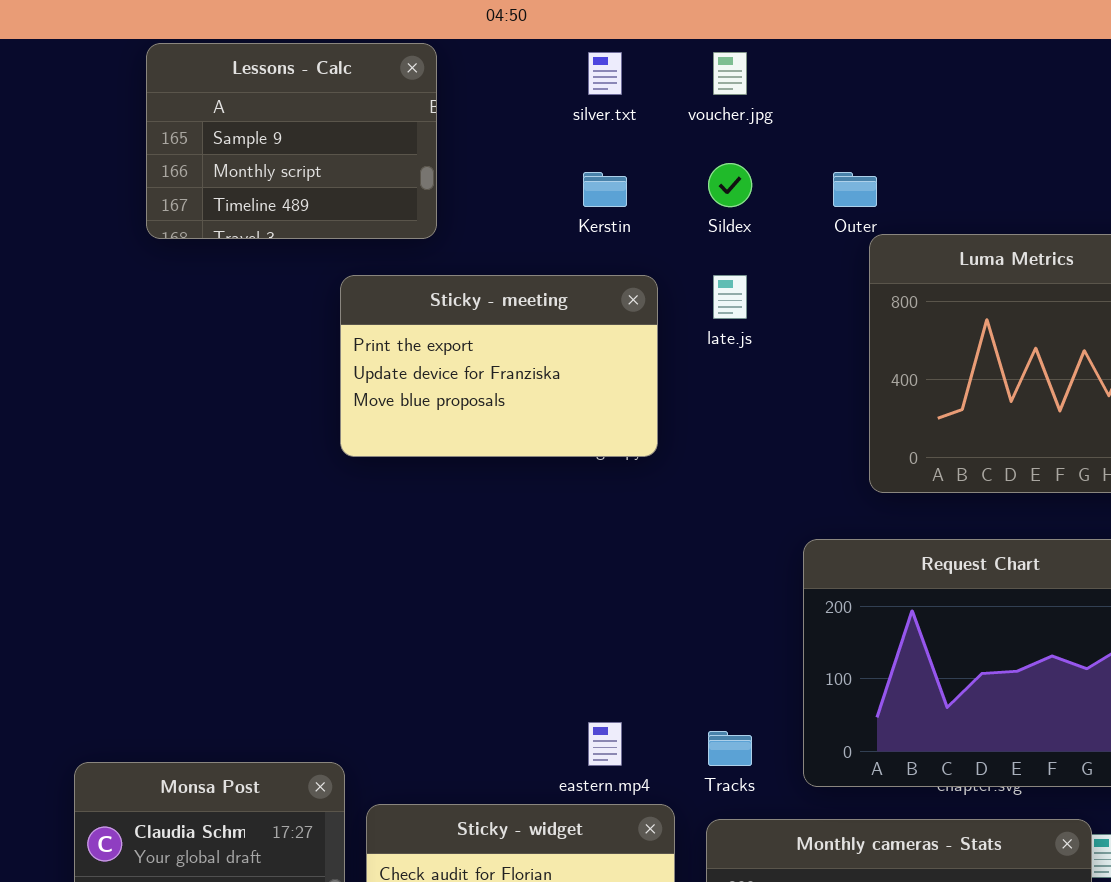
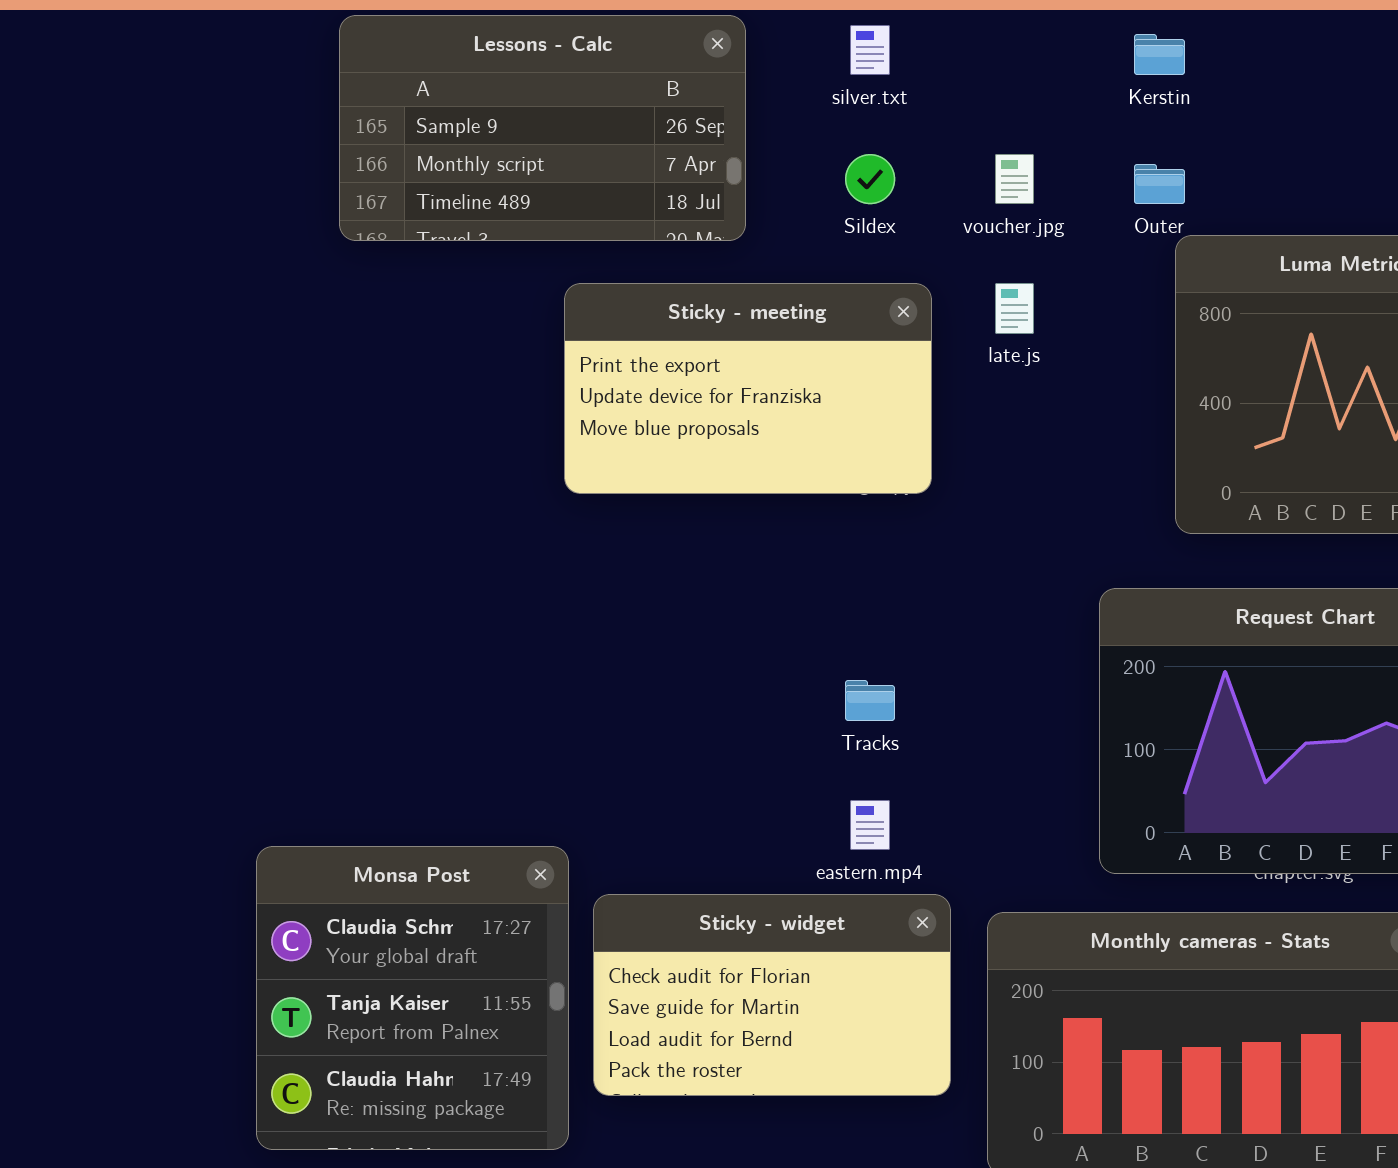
Lessons - Calc: [146,43,437,239] -> [339,15,746,241], resized
voucher.jpg: [713,52,747,95] -> [995,154,1034,204], moved
Sildex: [708,163,752,207] -> [845,154,895,204], moved
Kerstin: [583,172,627,207] -> [1134,34,1185,75], moved
Tracks: [708,731,752,766] -> [845,680,895,721], moved

